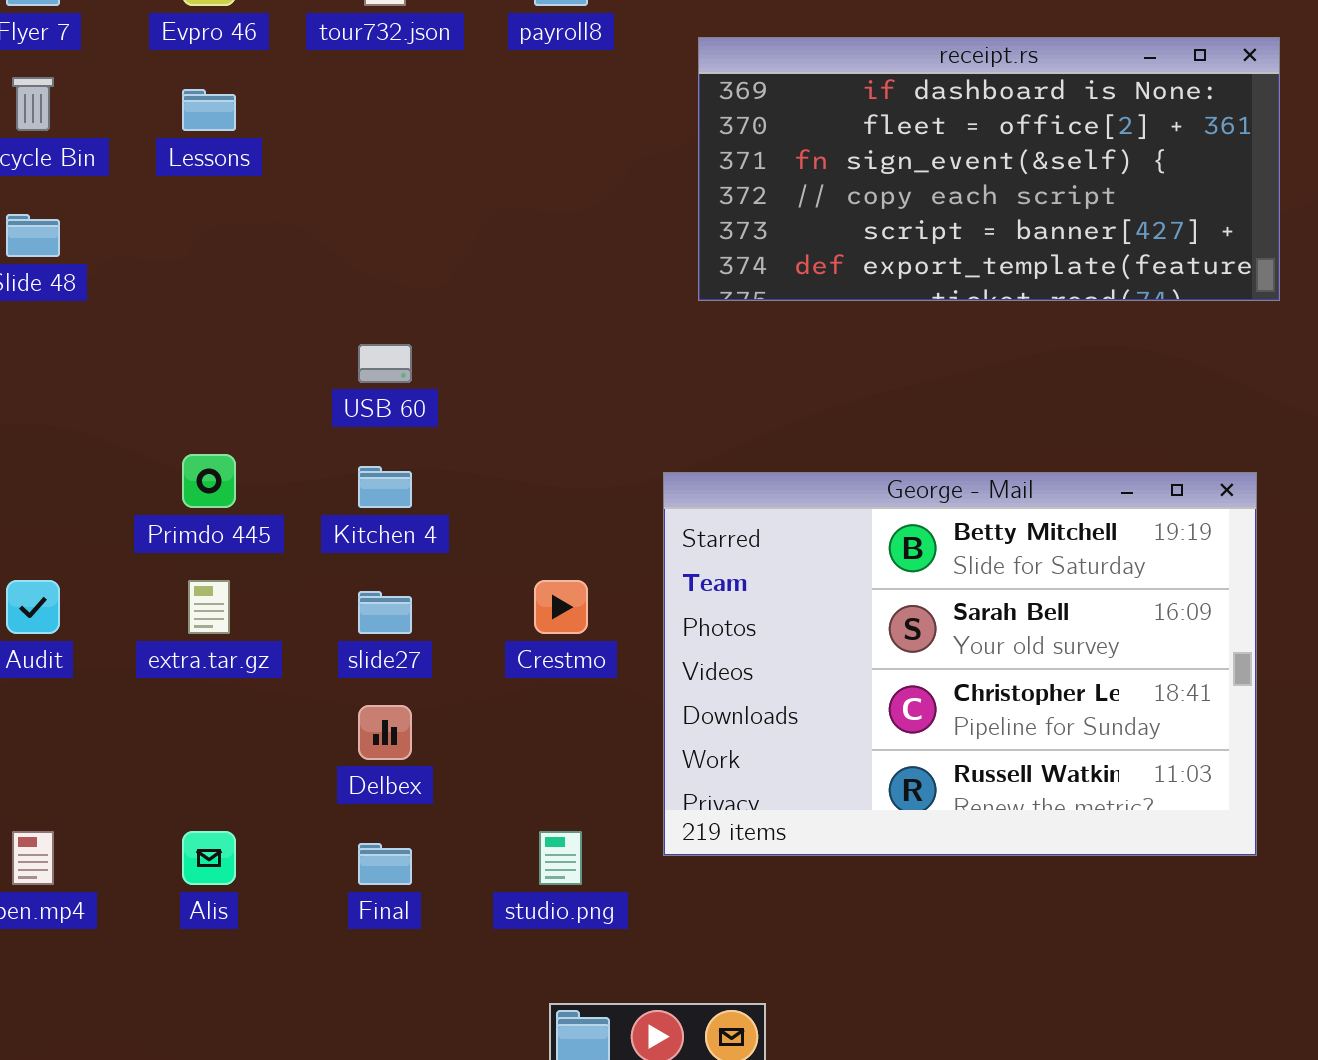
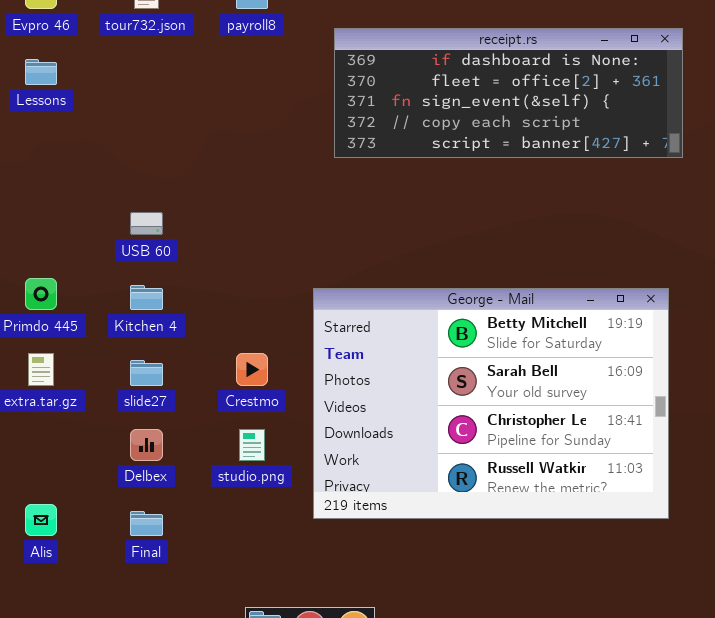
receipt.rs: [698,37,1280,301] -> [334,28,683,158], resized
studio.png: [539,831,582,885] -> [239,429,265,461], moved

